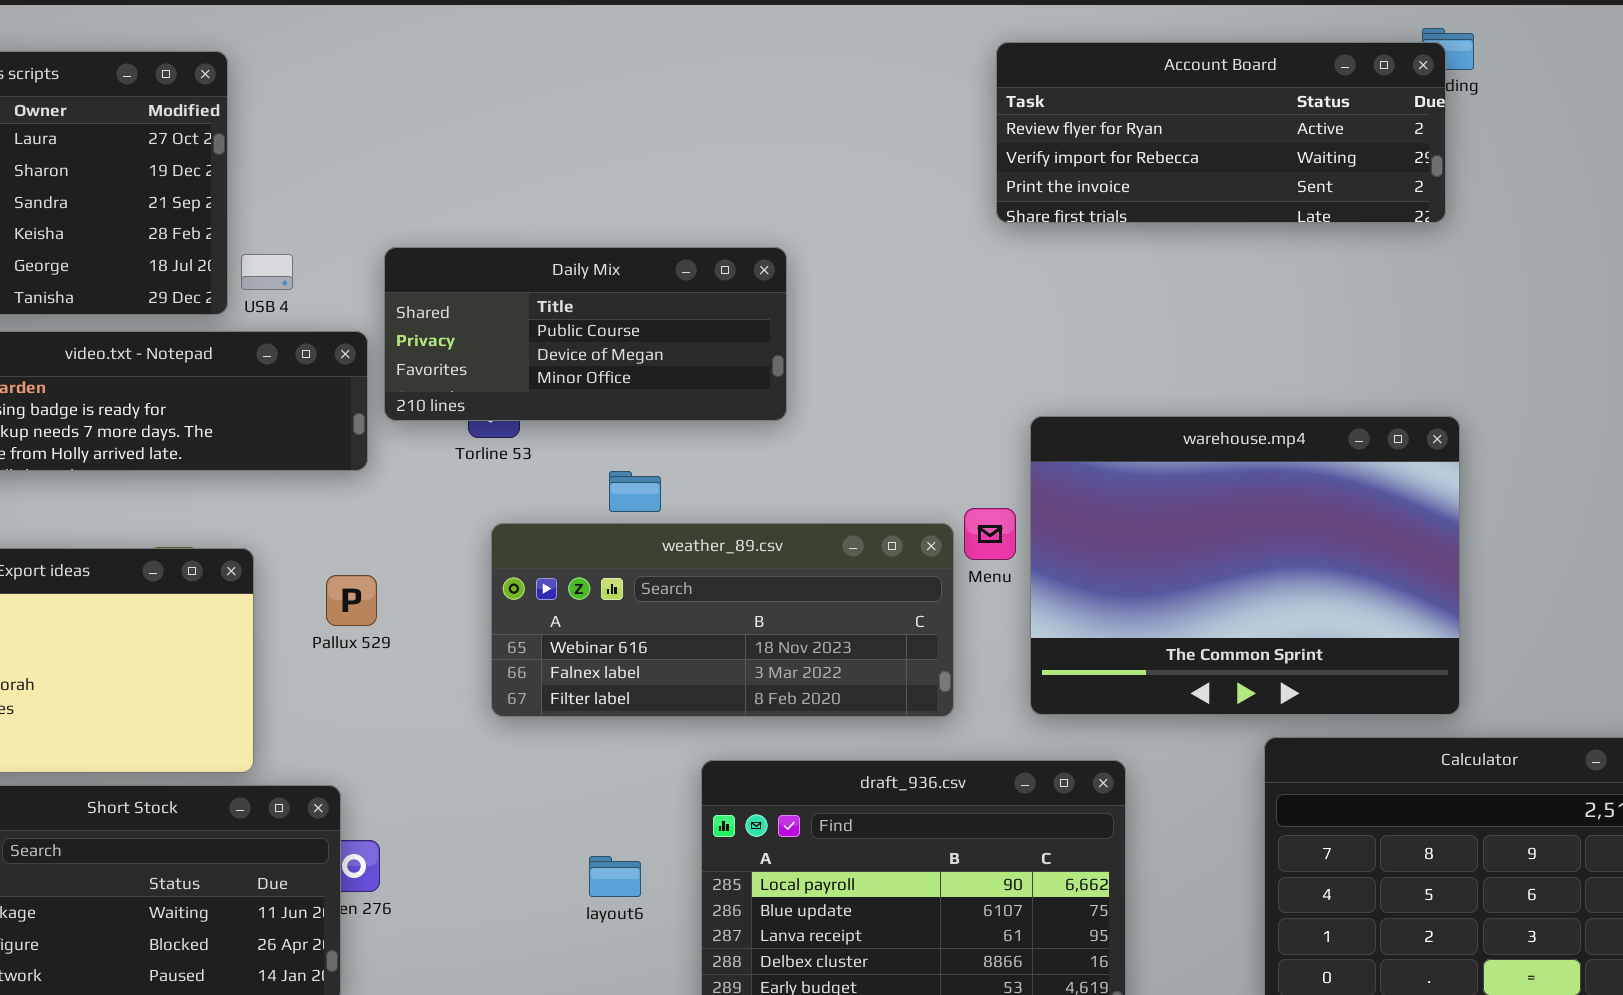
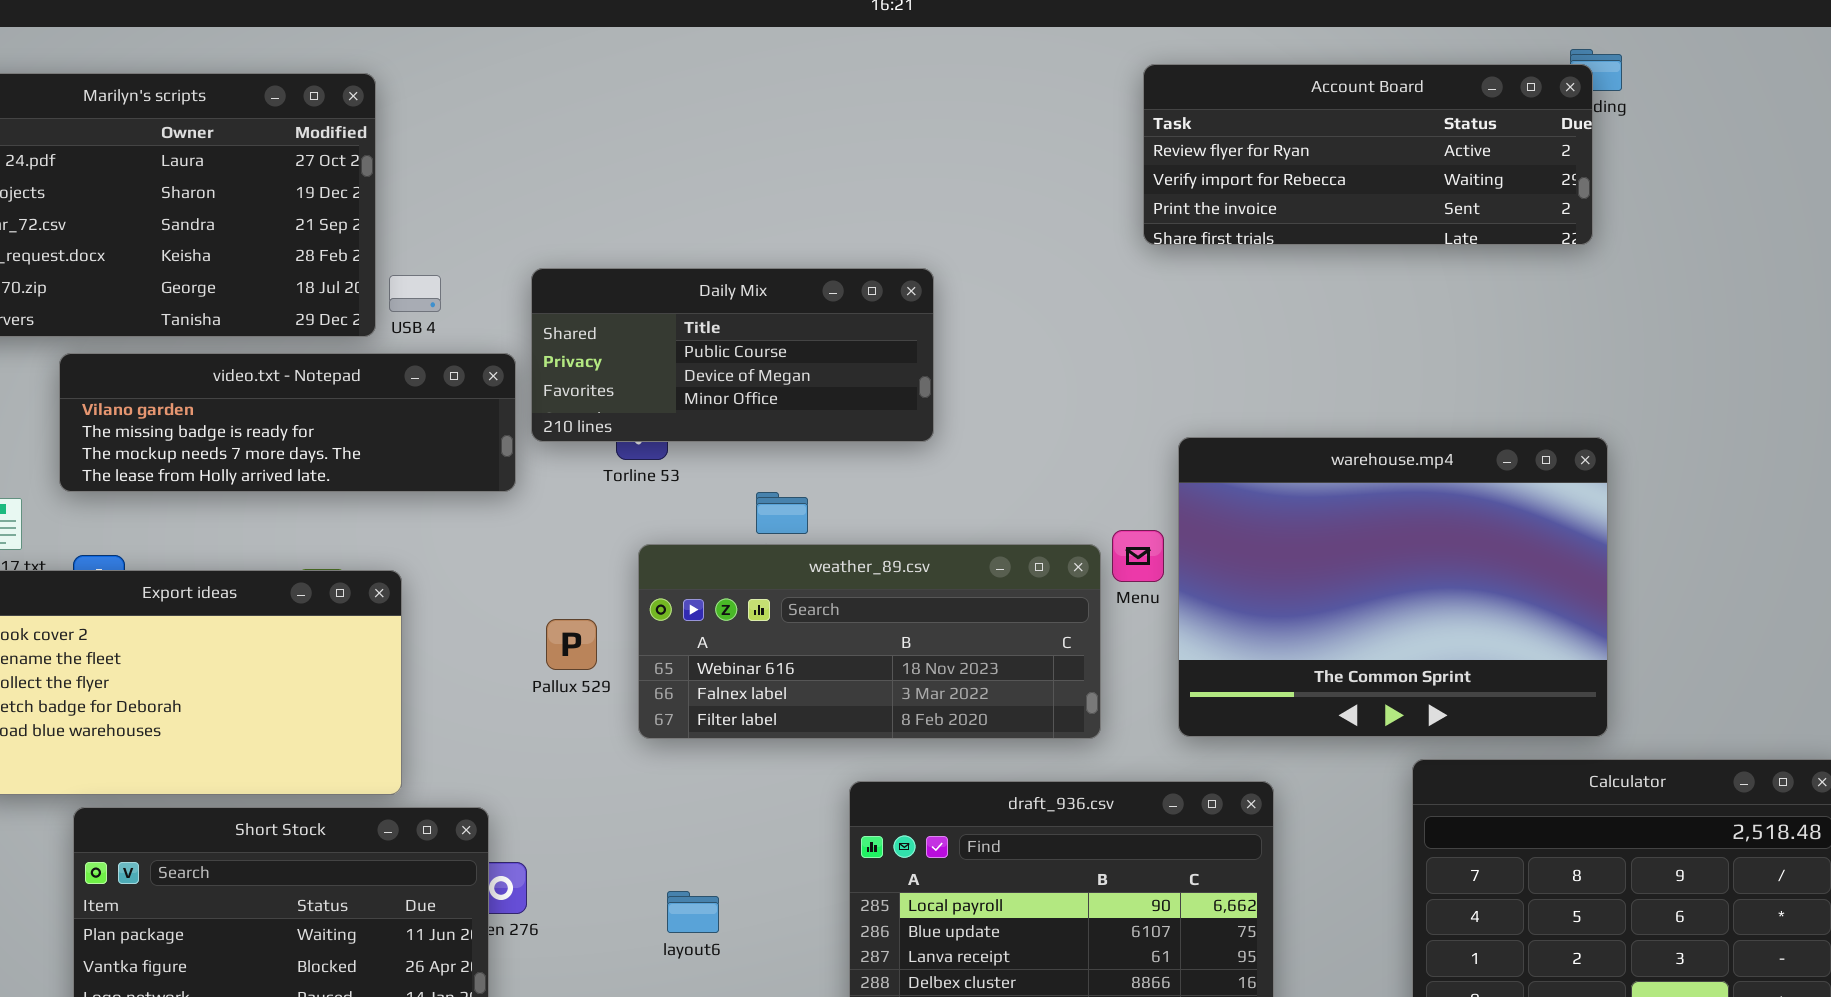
Pallux 529: [326,575,377,626] -> [546,619,597,670], moved
layout6: [589,856,641,897] -> [667,891,719,933], moved

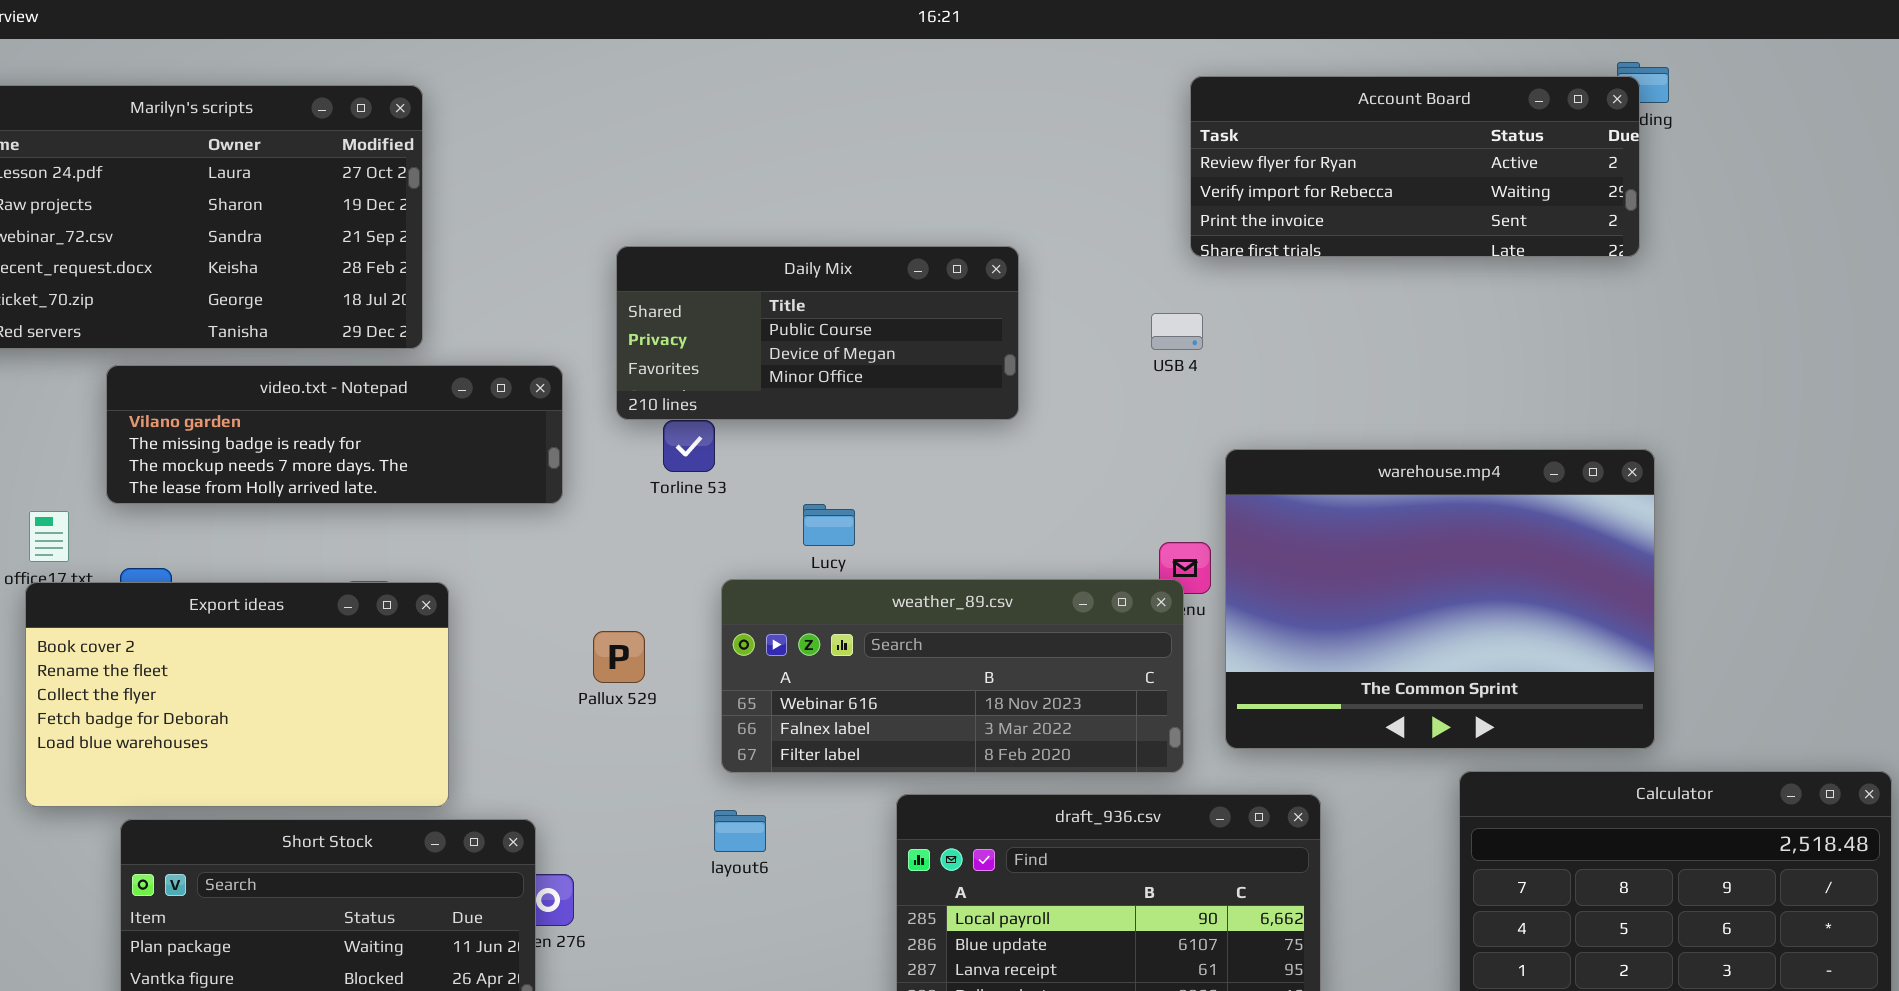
Daily Mix: [531,268,934,442] -> [616,246,1019,420], moved
USB 4: [389,275,441,312] -> [1151,313,1203,350], moved
weather_89.csv: [638,544,1101,739] -> [721,579,1184,773], moved
layout6: [667,891,719,933] -> [714,810,766,852], moved

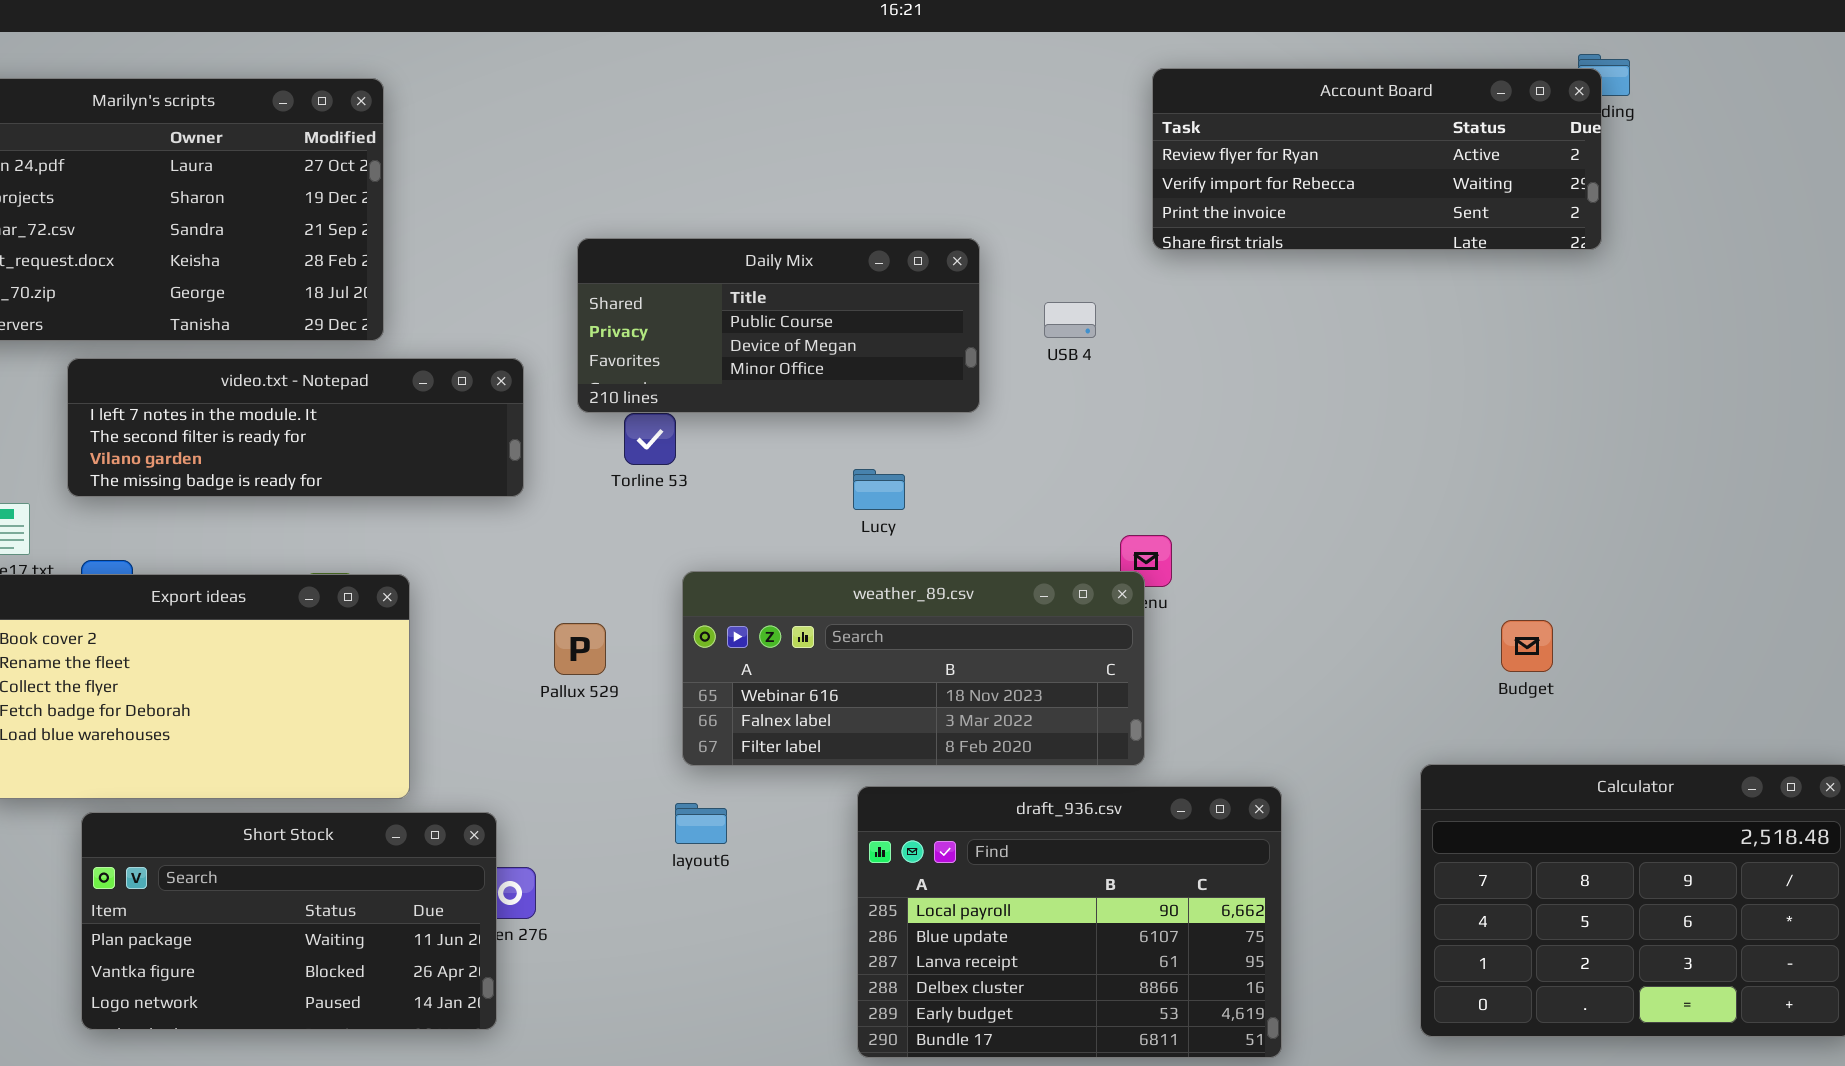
USB 4: [1151,313,1203,350] -> [1044,302,1096,338], moved
video.txt - Notepad: [106,365,563,504] -> [67,358,524,497], scrolled up 2 rows
warehouse.mp4: [1225,449,1655,749] -> none, closed
Lucy: [803,504,855,546] -> [853,469,905,510], moved

